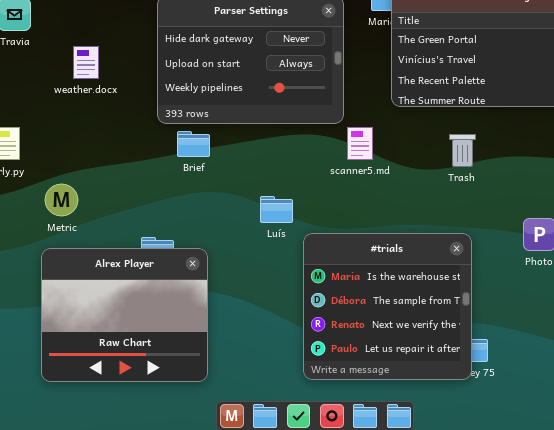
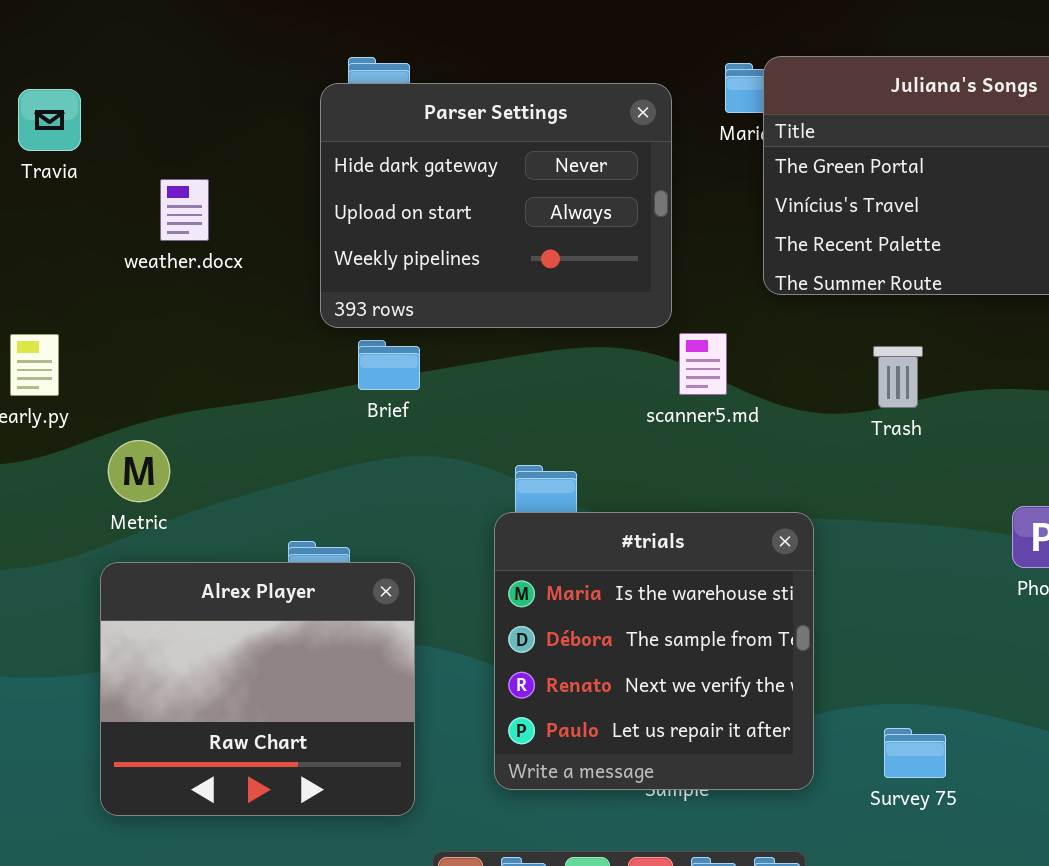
#trials: [303,233,472,380] -> [494,512,814,790], moved

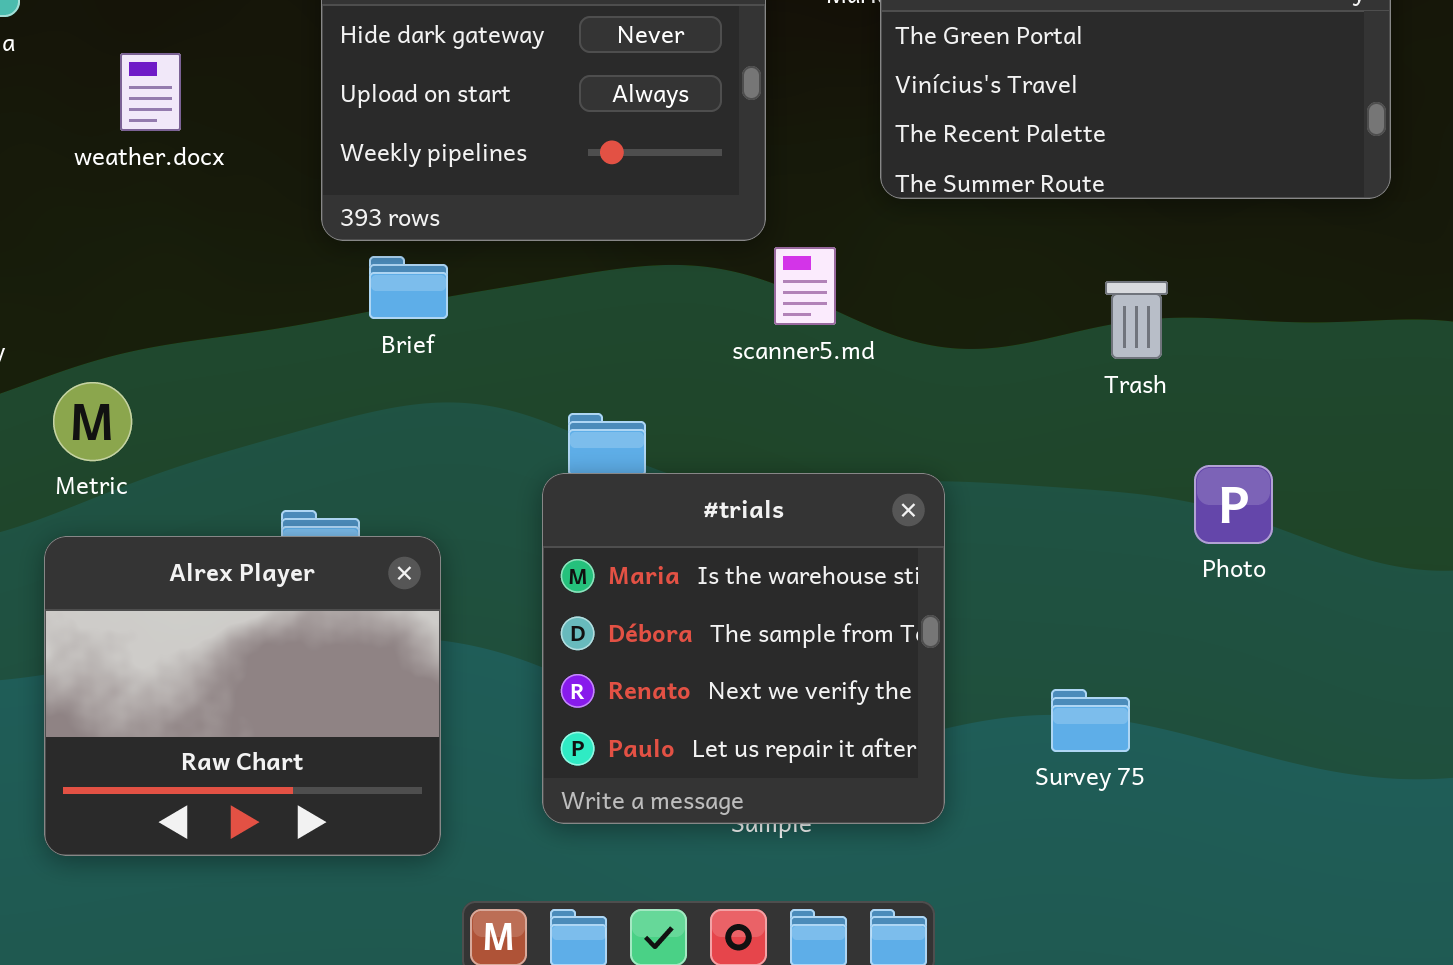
Trash: [873,346,923,408] -> [1105,281,1168,359], moved
Survey 75: [884,728,946,778] -> [1051,689,1130,752], moved

